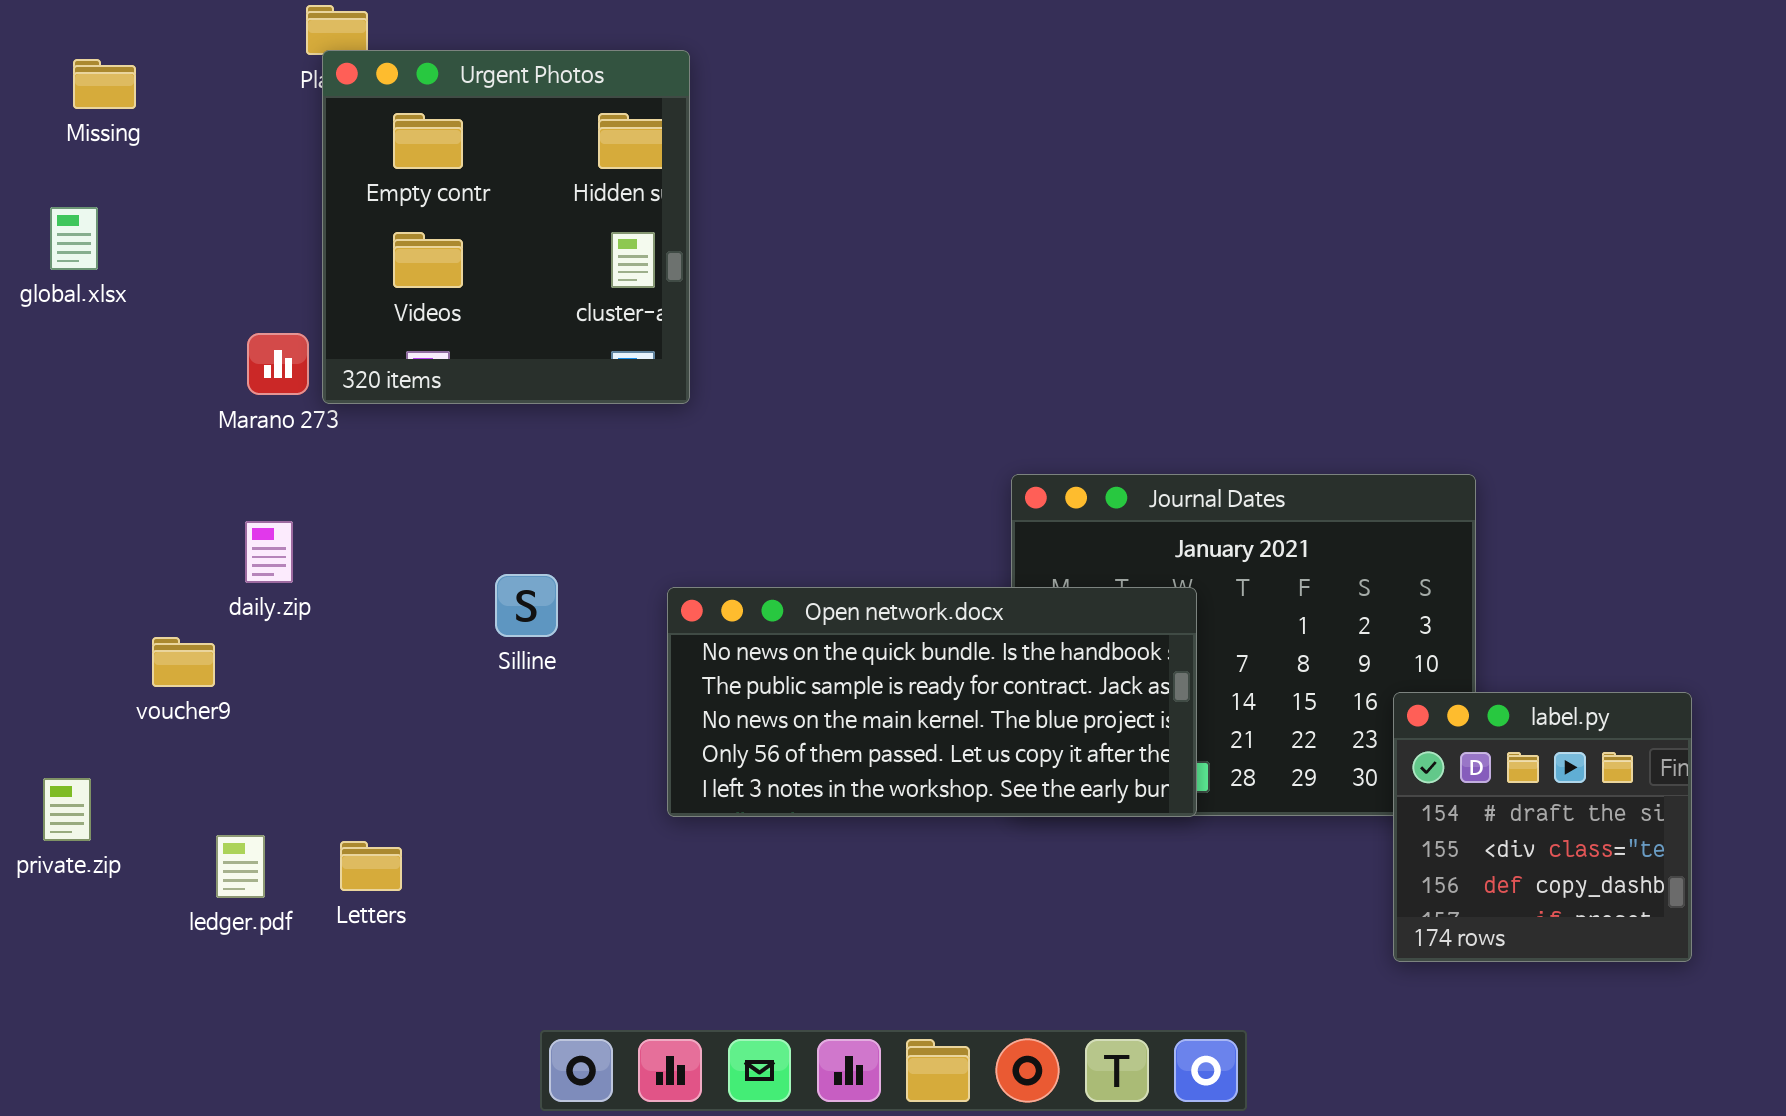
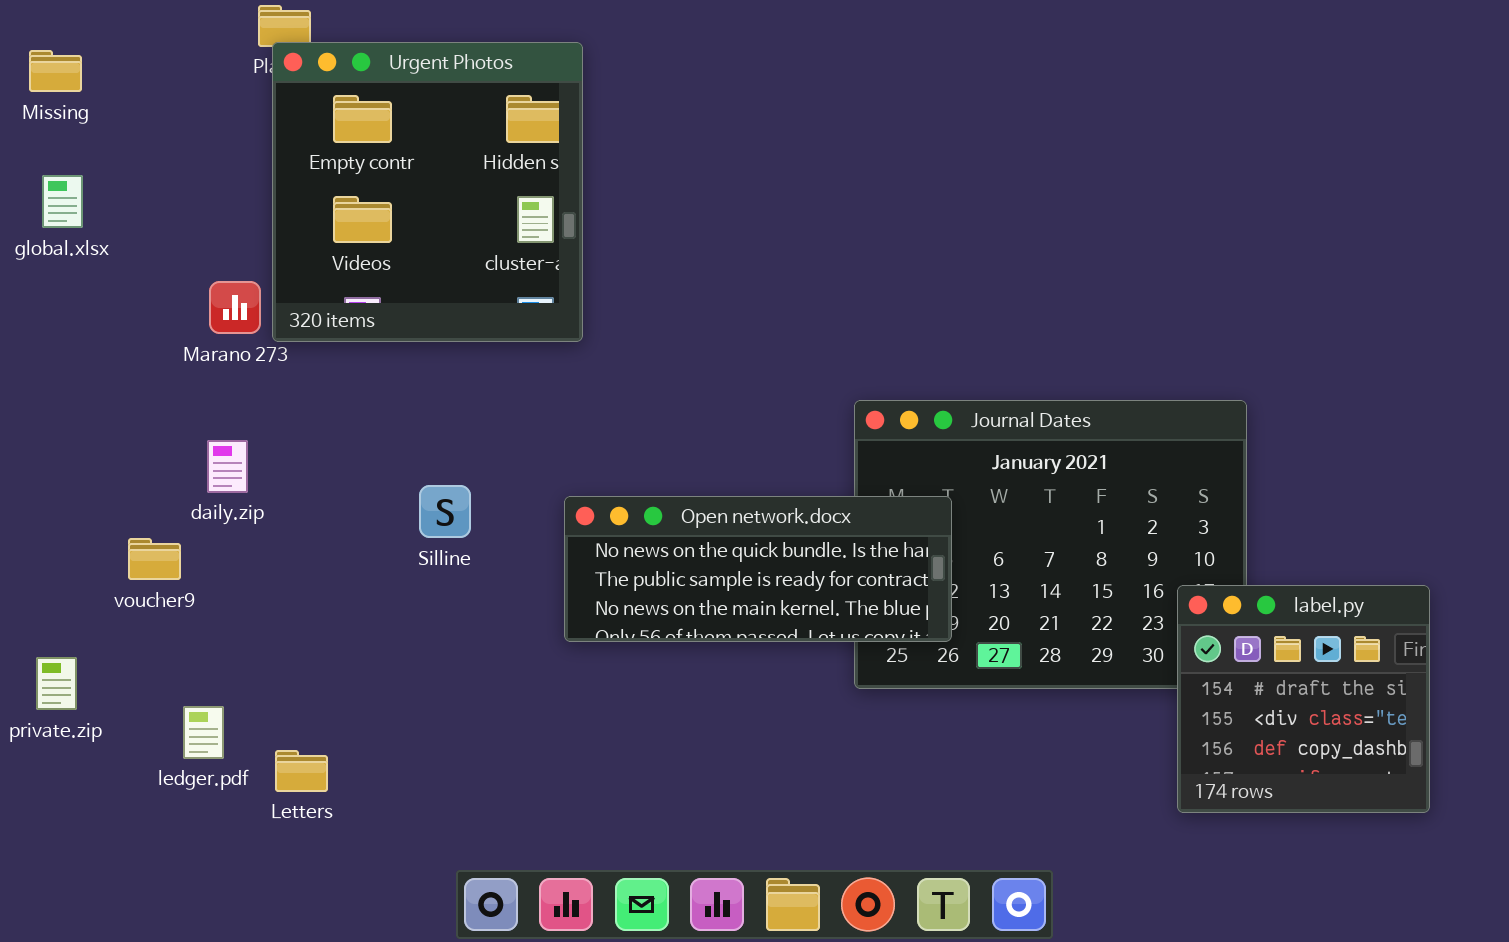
Missing: [73,59,136,109] -> [29,50,82,92], moved
Open network.docx: [667,587,1197,817] -> [564,496,952,642], resized
Letters: [340,841,402,891] -> [275,750,328,792], moved

